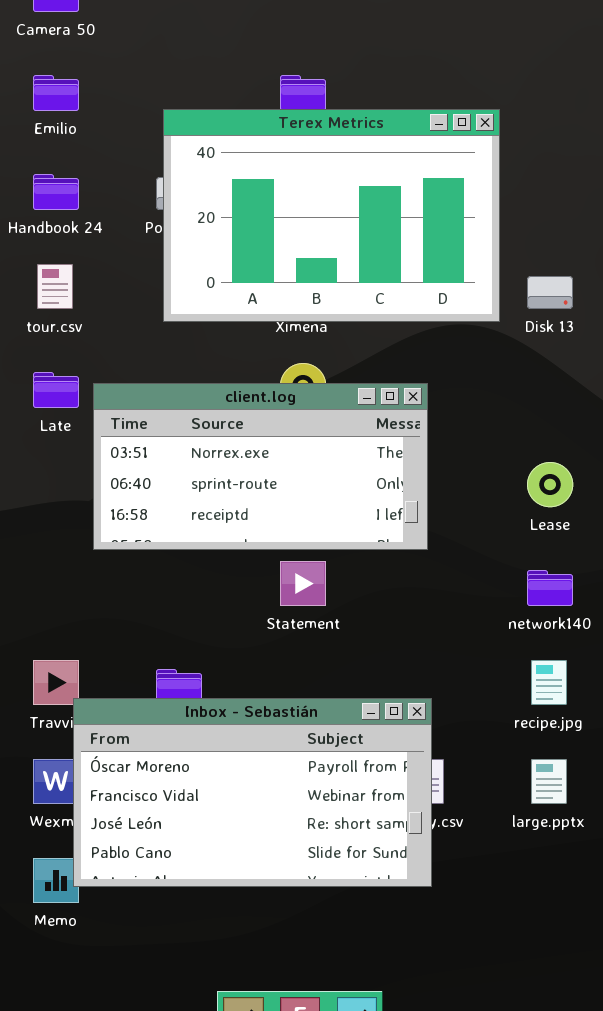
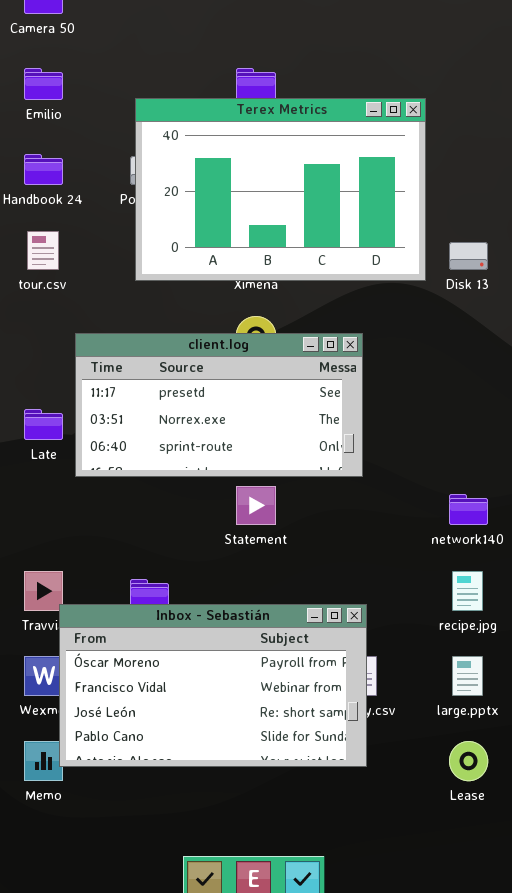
Late: [33,372,79,408] -> [24,409,63,440], moved
client.log: [93,383,428,550] -> [75,333,363,477], scrolled up 1 row
Lease: [527,462,573,507] -> [449,741,488,781], moved

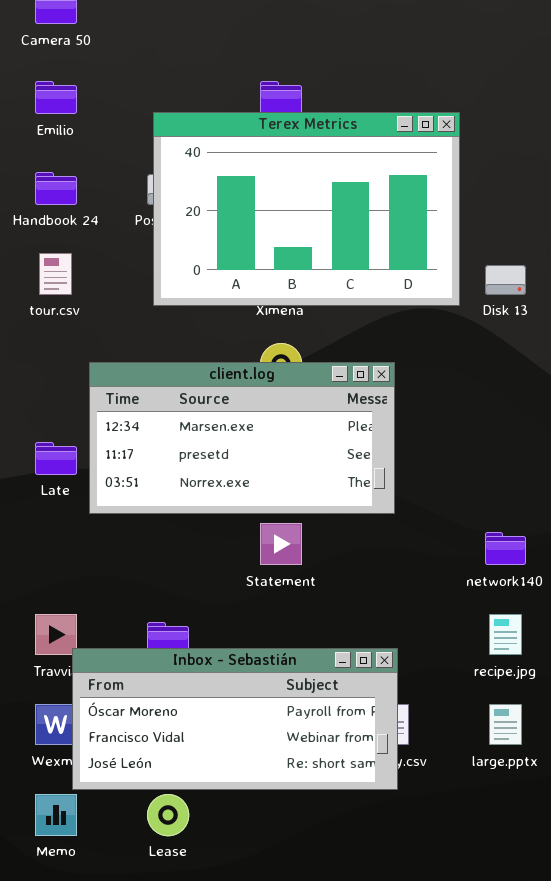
client.log: [75,333,363,477] -> [89,362,395,514], scrolled up 1 row
Inbox - Sebastián: [59,604,367,767] -> [72,648,398,790], resized
Lease: [449,741,488,781] -> [147,794,189,836], moved

